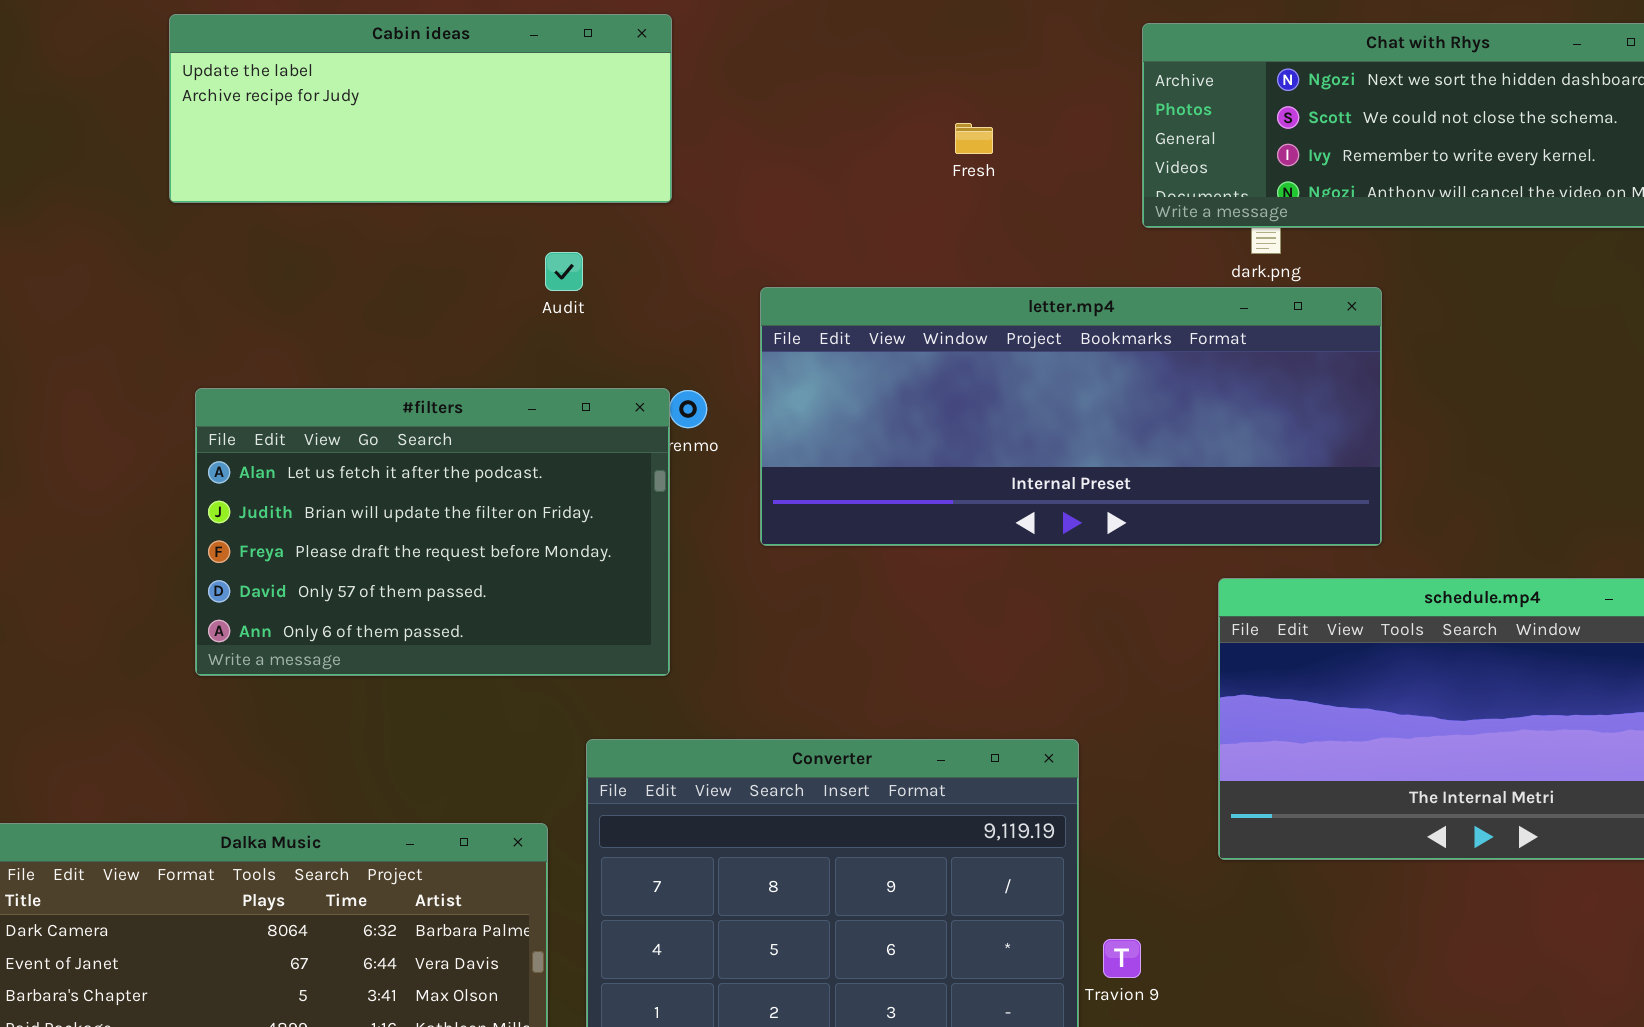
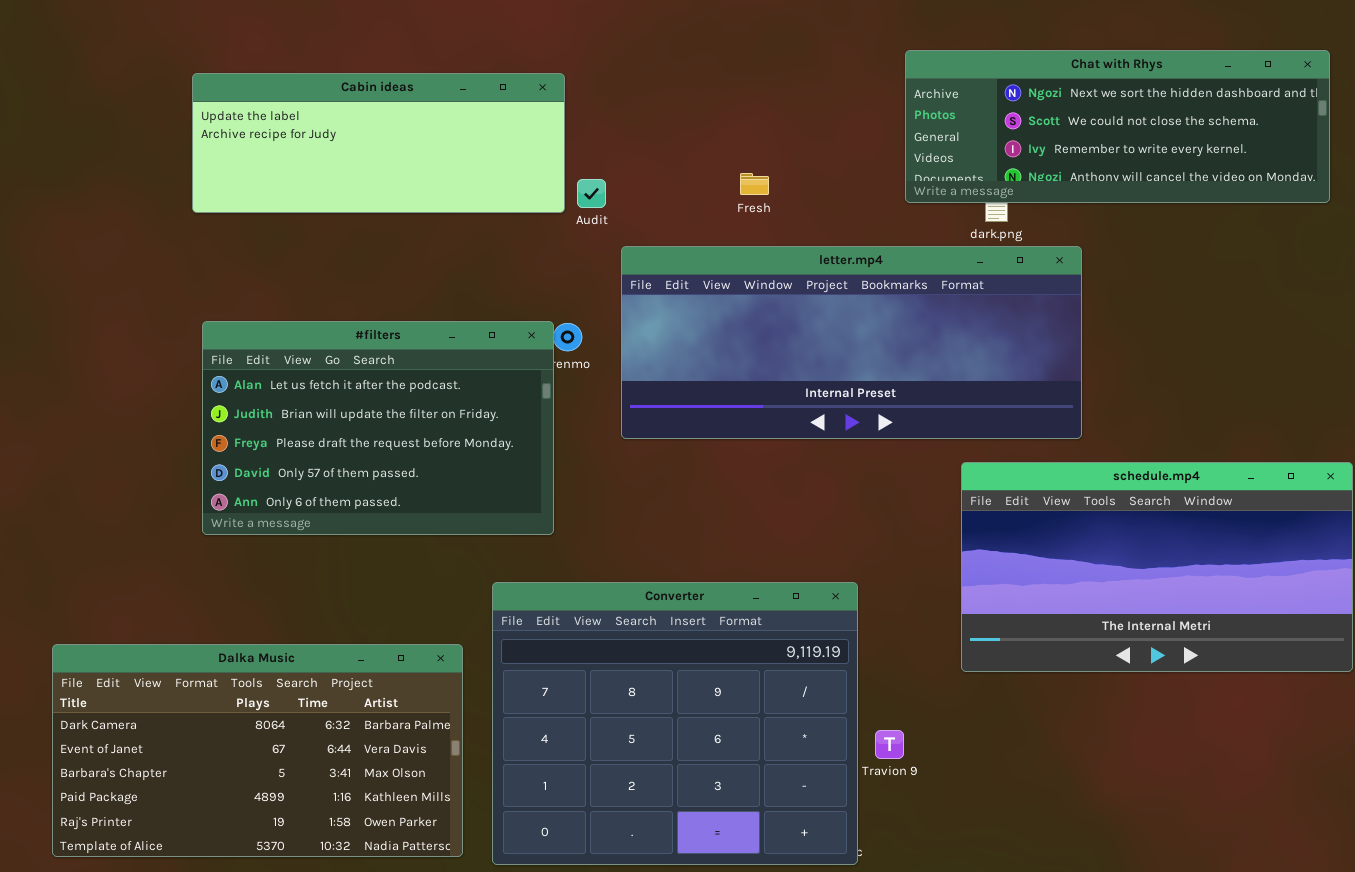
Cabin ideas: [169,14,672,203] -> [192,73,565,213], moved
Fresh: [955,123,993,154] -> [740,173,769,195], moved
Audit: [545,252,583,291] -> [577,179,606,208], moved

